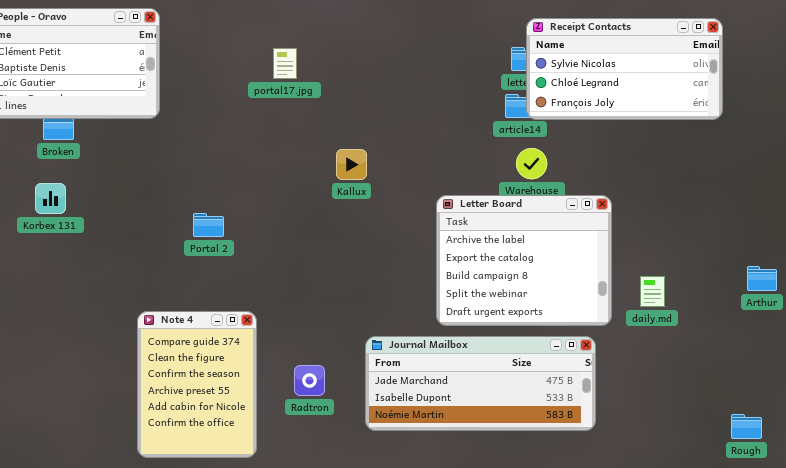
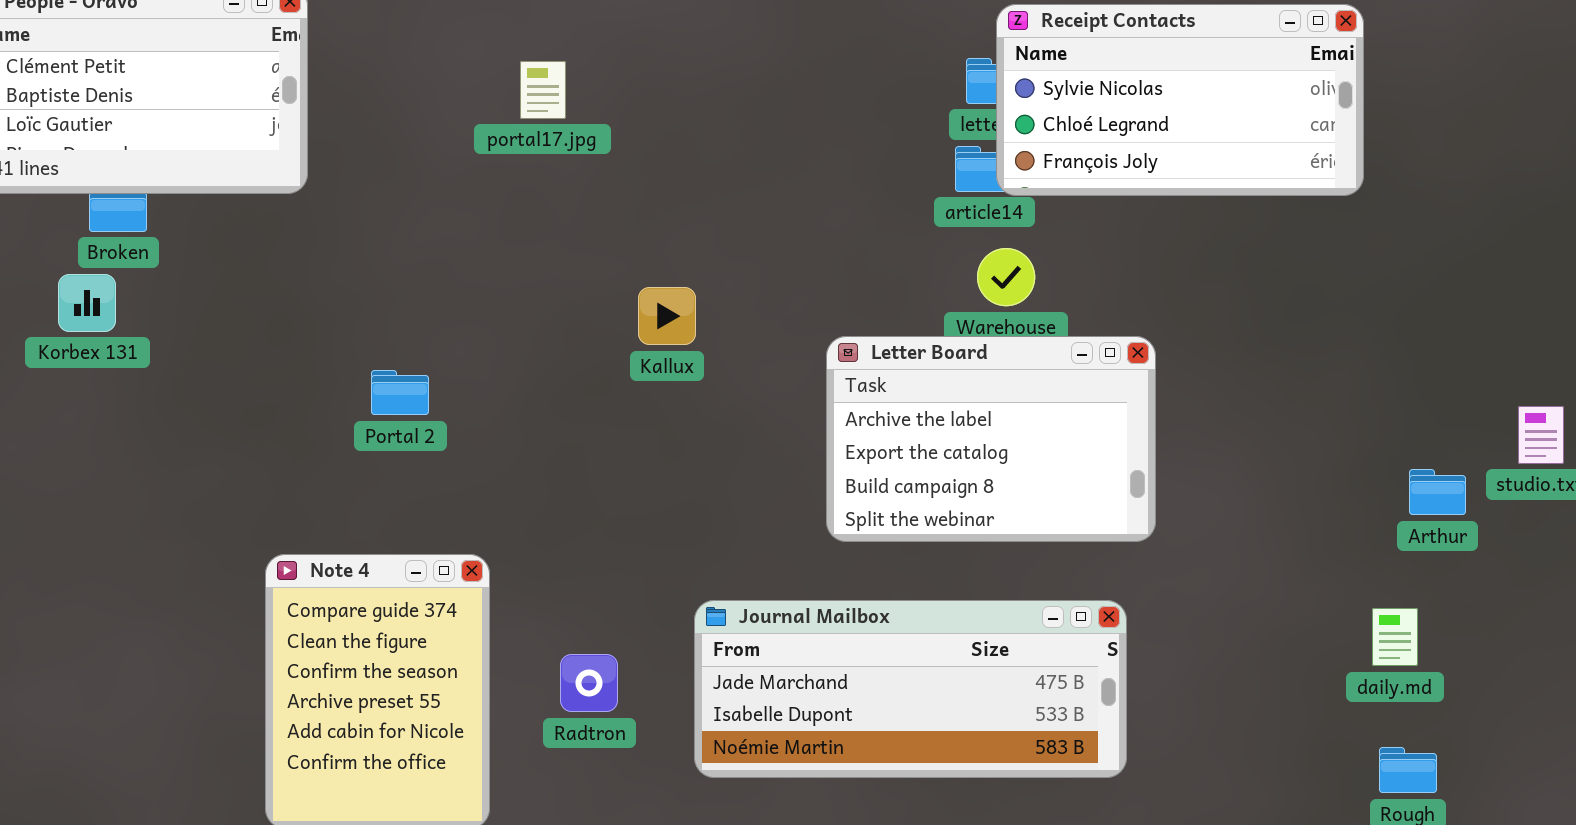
Kallux: [336,149,367,180] -> [638,287,696,345], moved
Korbex 131: [35,183,66,214] -> [58,274,116,332], moved
Letter Board: [436,195,612,326] -> [826,336,1156,542], resized
daily.md: [640,276,665,307] -> [1372,608,1418,666], moved

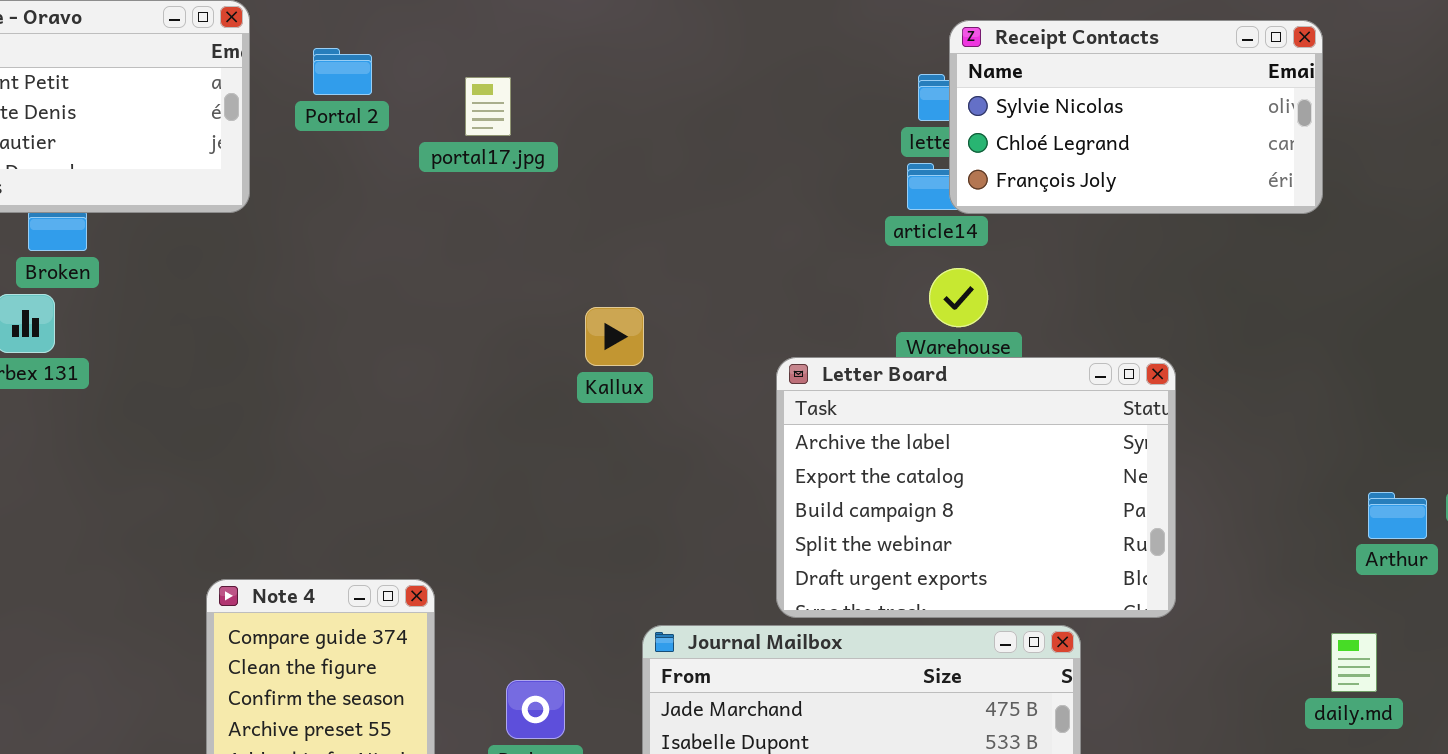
Letter Board: [826,336,1156,542] -> [776,357,1176,618], resized
Portal 2: [371,370,429,415] -> [313,48,372,95], moved

